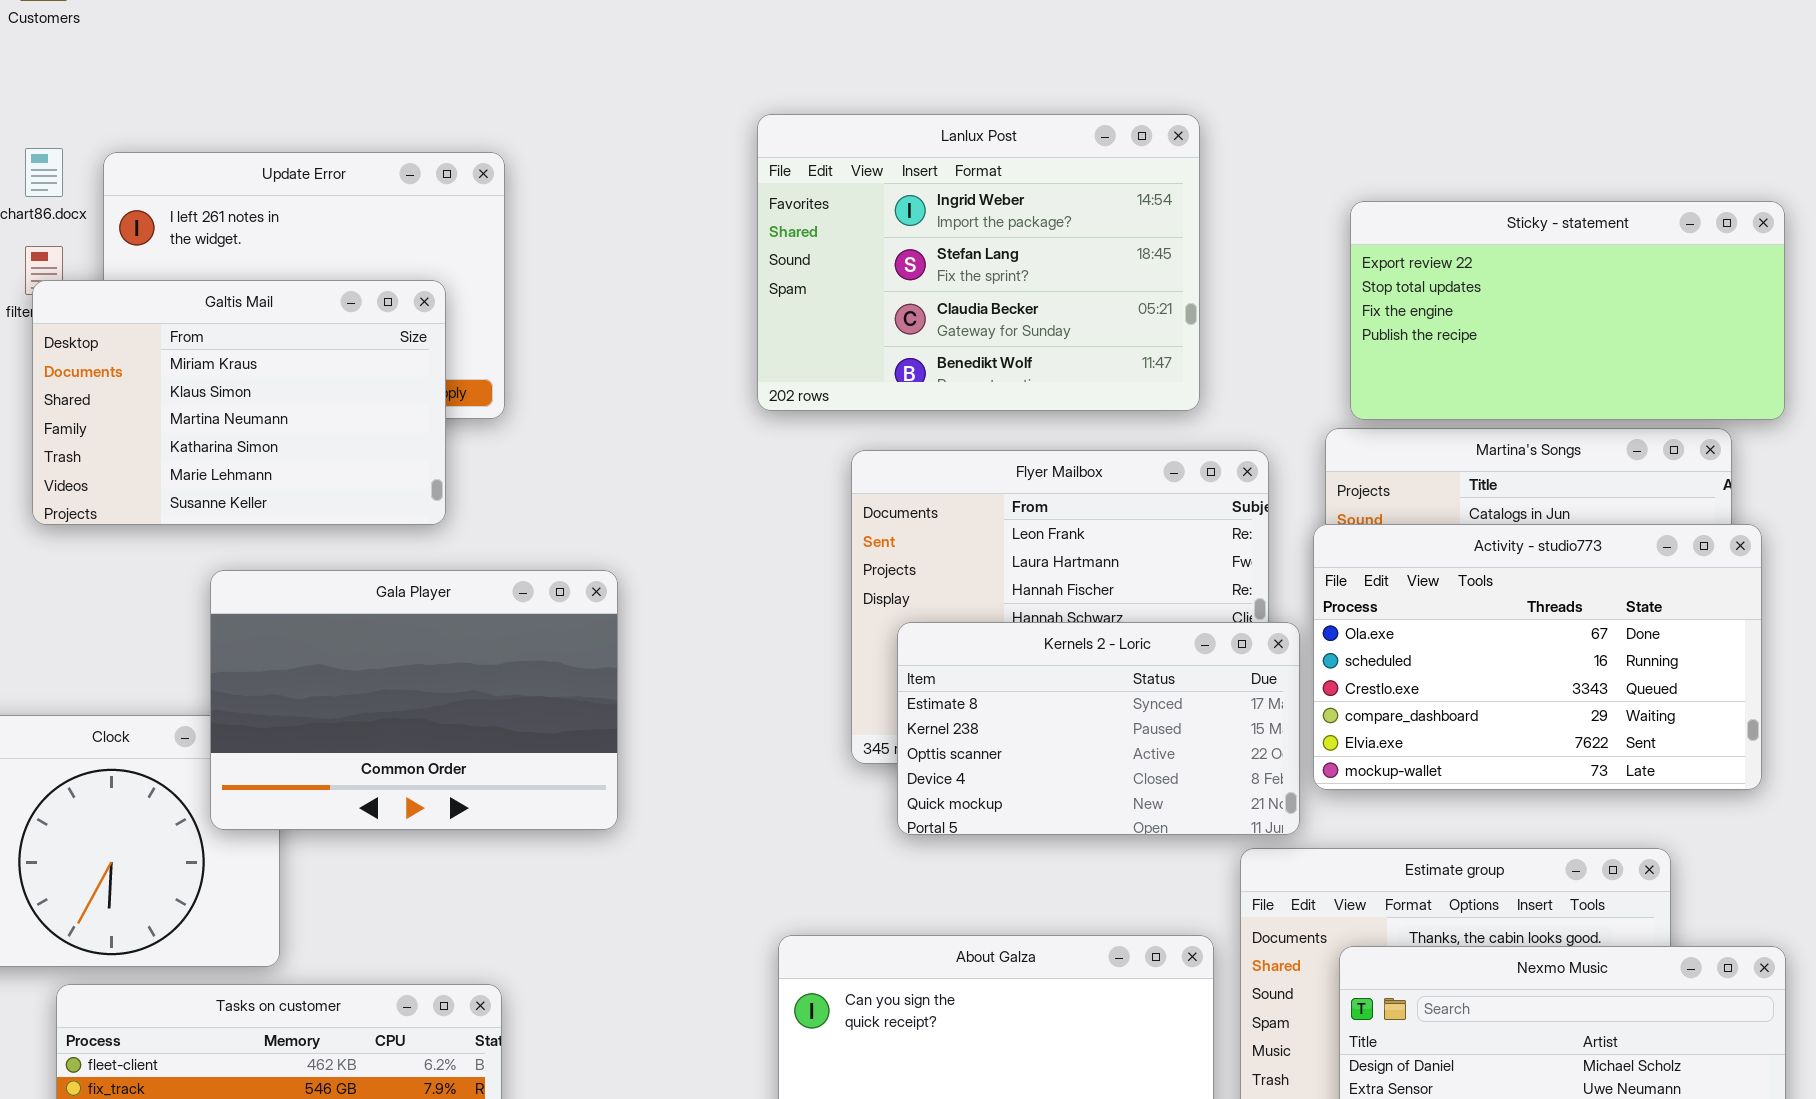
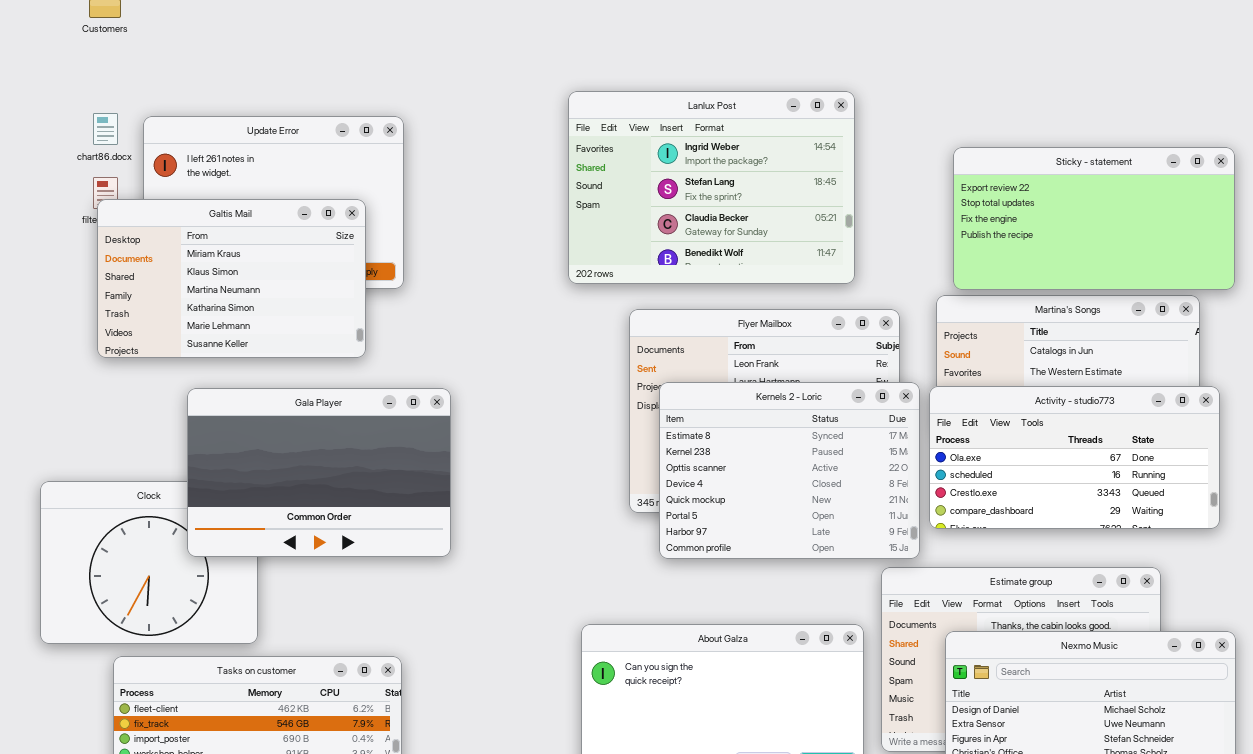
Activity - studio773: [1313,524,1762,790] -> [929,386,1220,529], resized
Gala Player: [210,570,618,830] -> [187,388,451,557], moved
Kernels 2 - Loric: [897,622,1300,835] -> [659,382,920,559], resized

